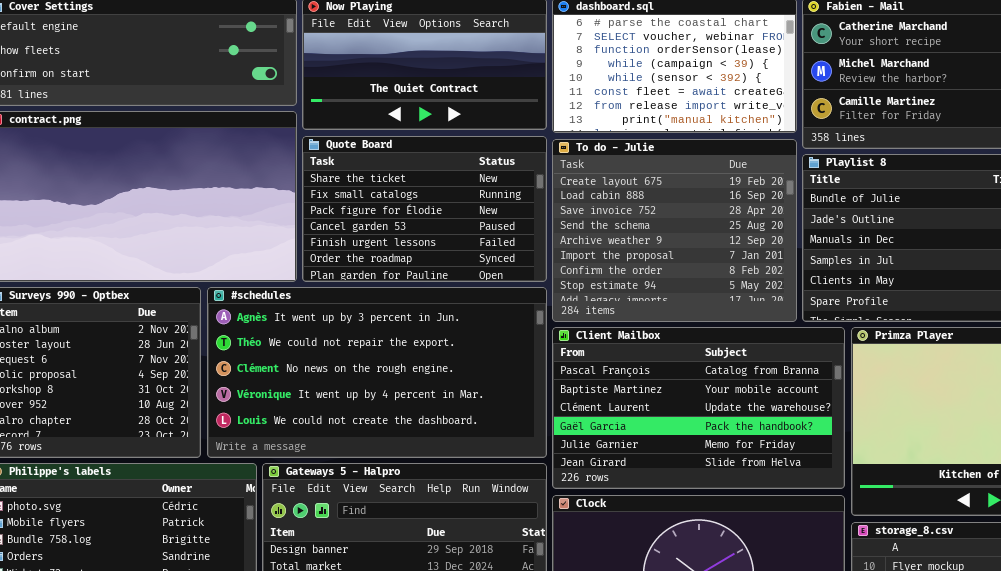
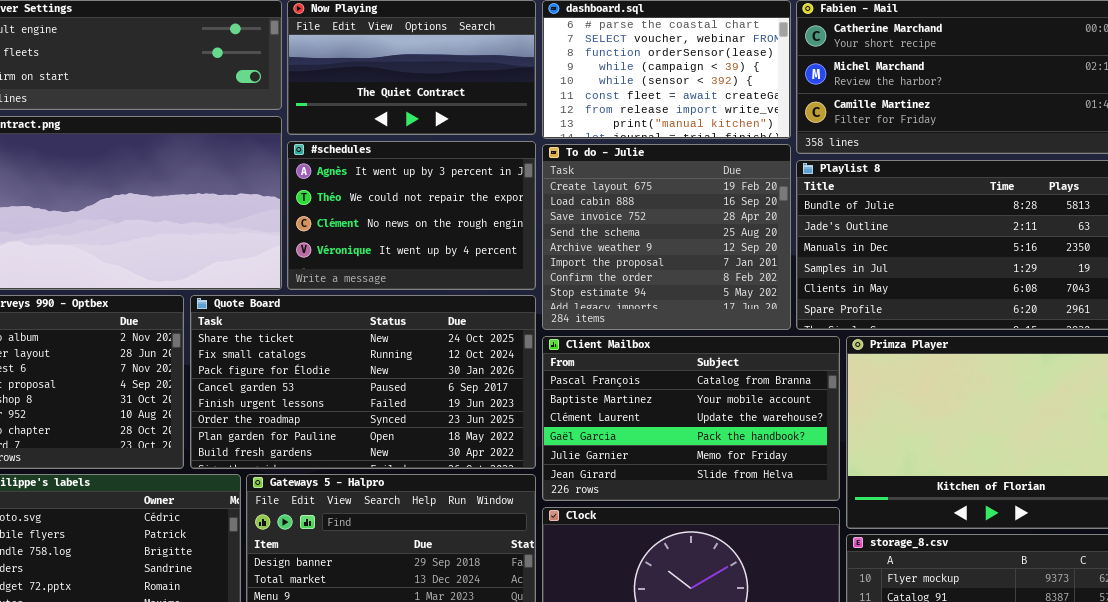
Quote Board: [302,136,547,282] -> [190,295,536,469], moved, resized
#schedules: [207,287,547,458] -> [287,141,536,290], moved, resized

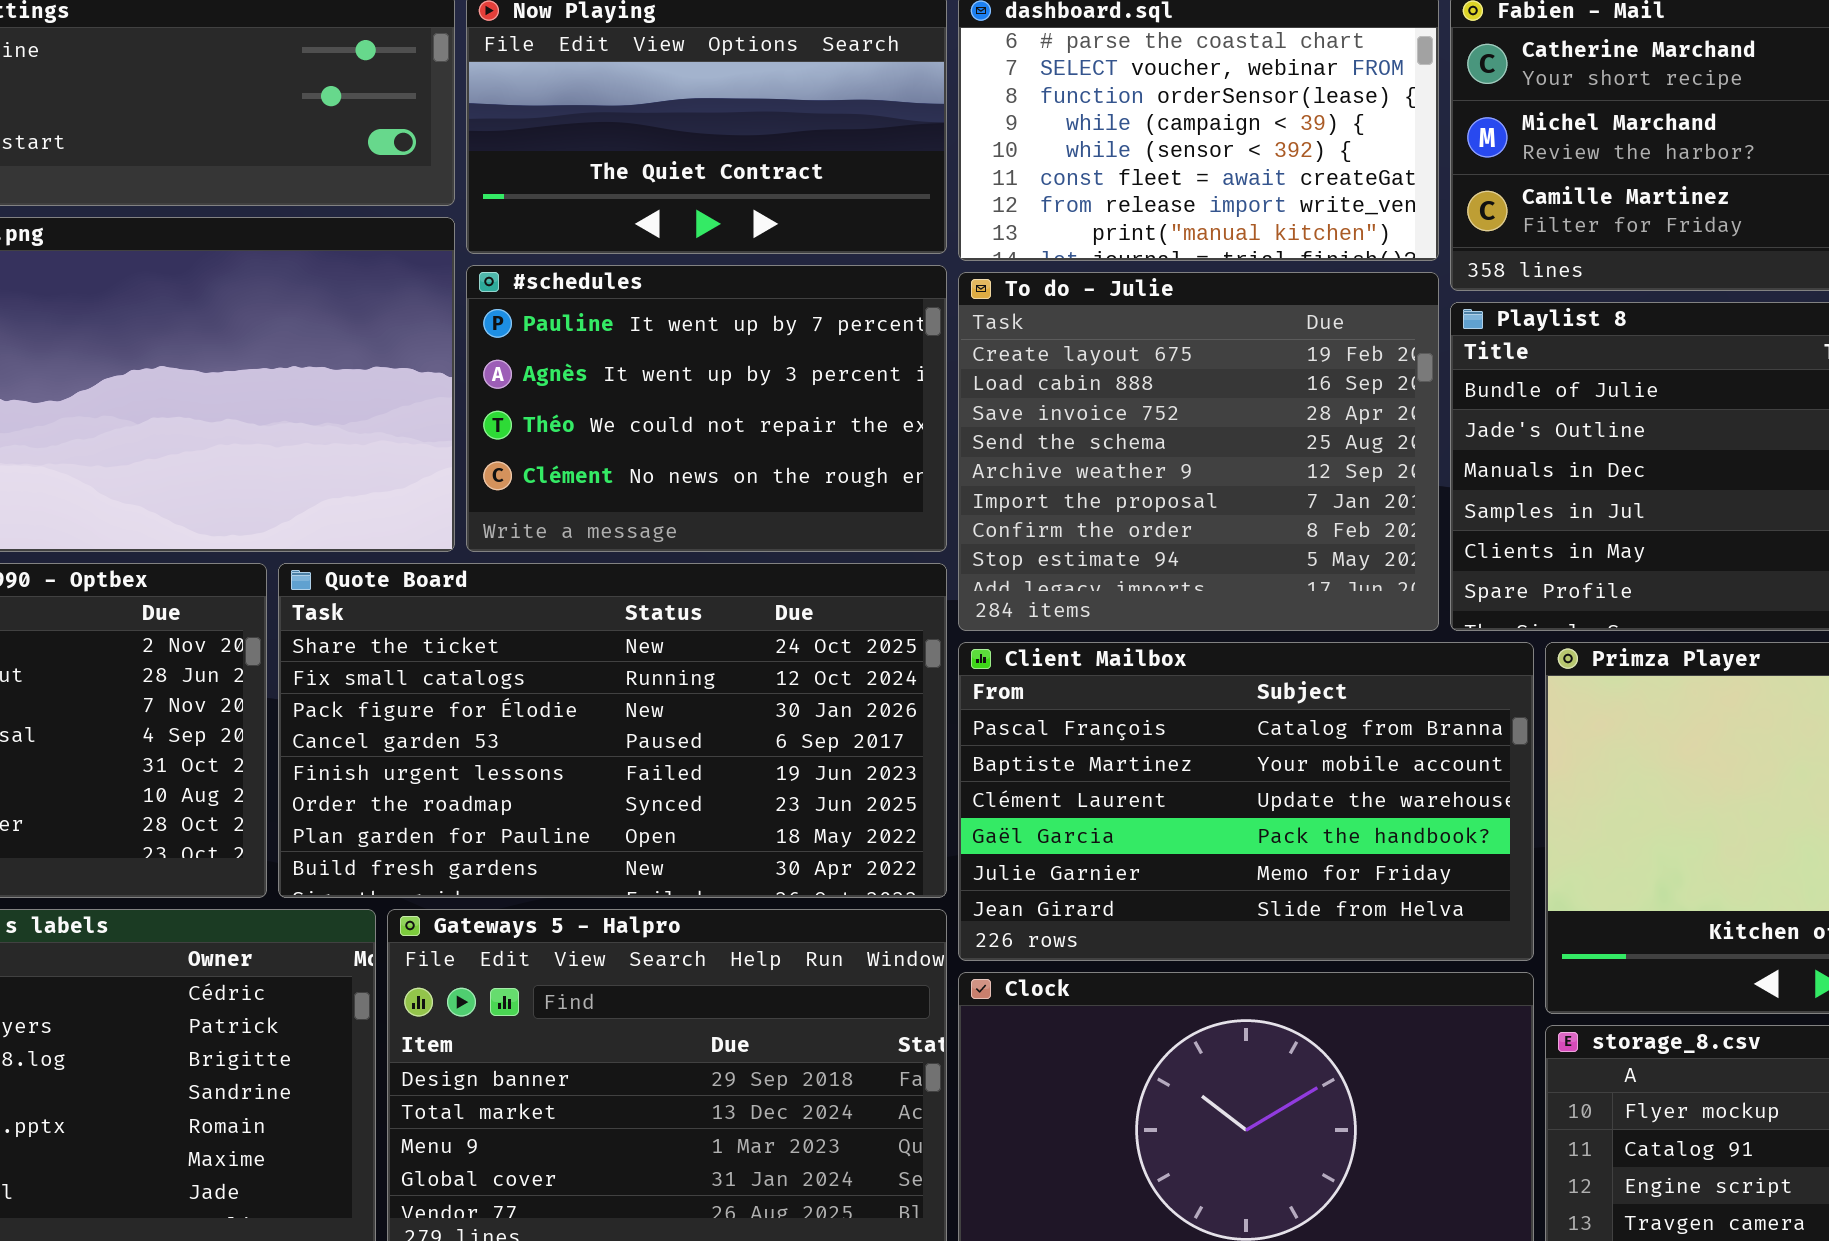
#schedules: [287,141,536,290] -> [466,265,947,552], scrolled up 1 row

